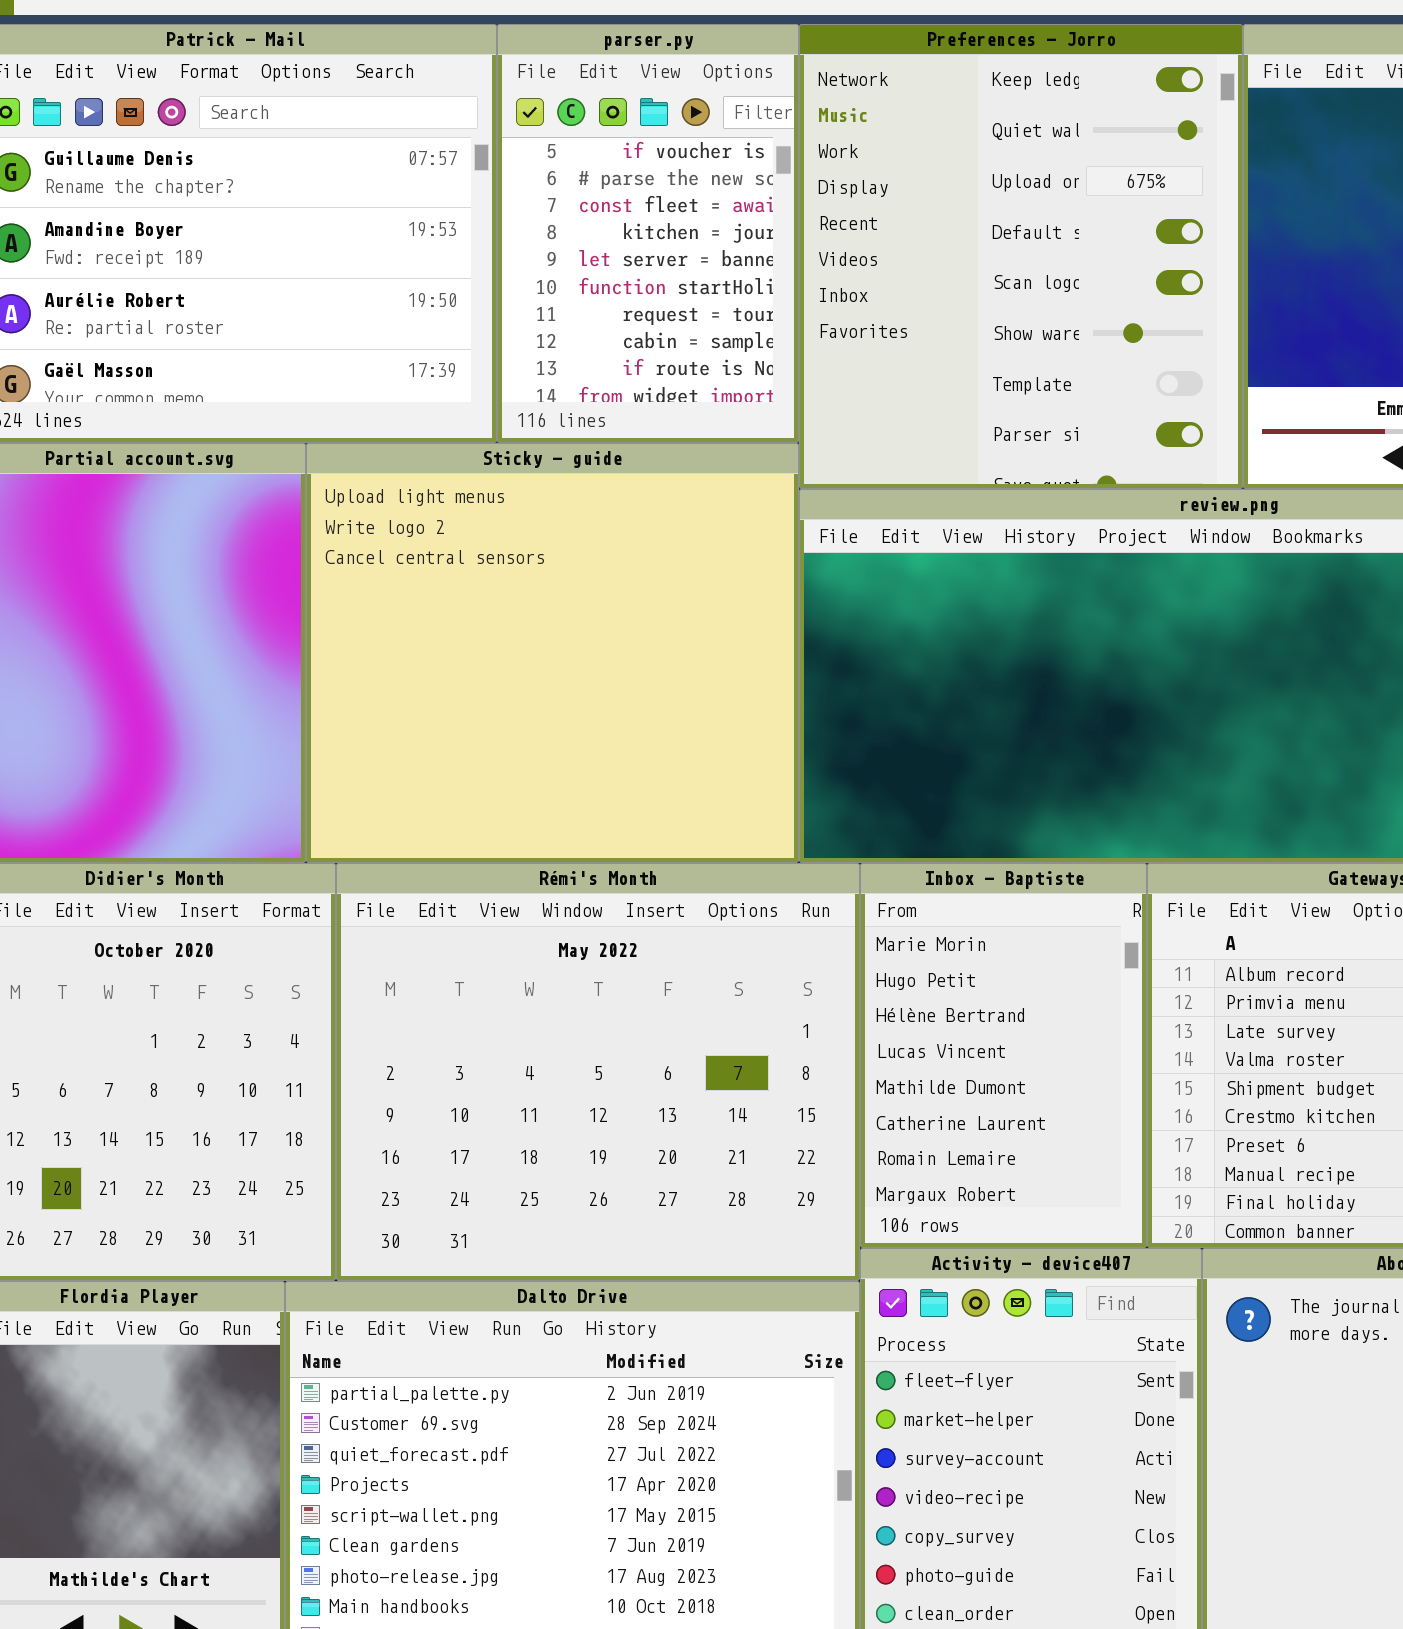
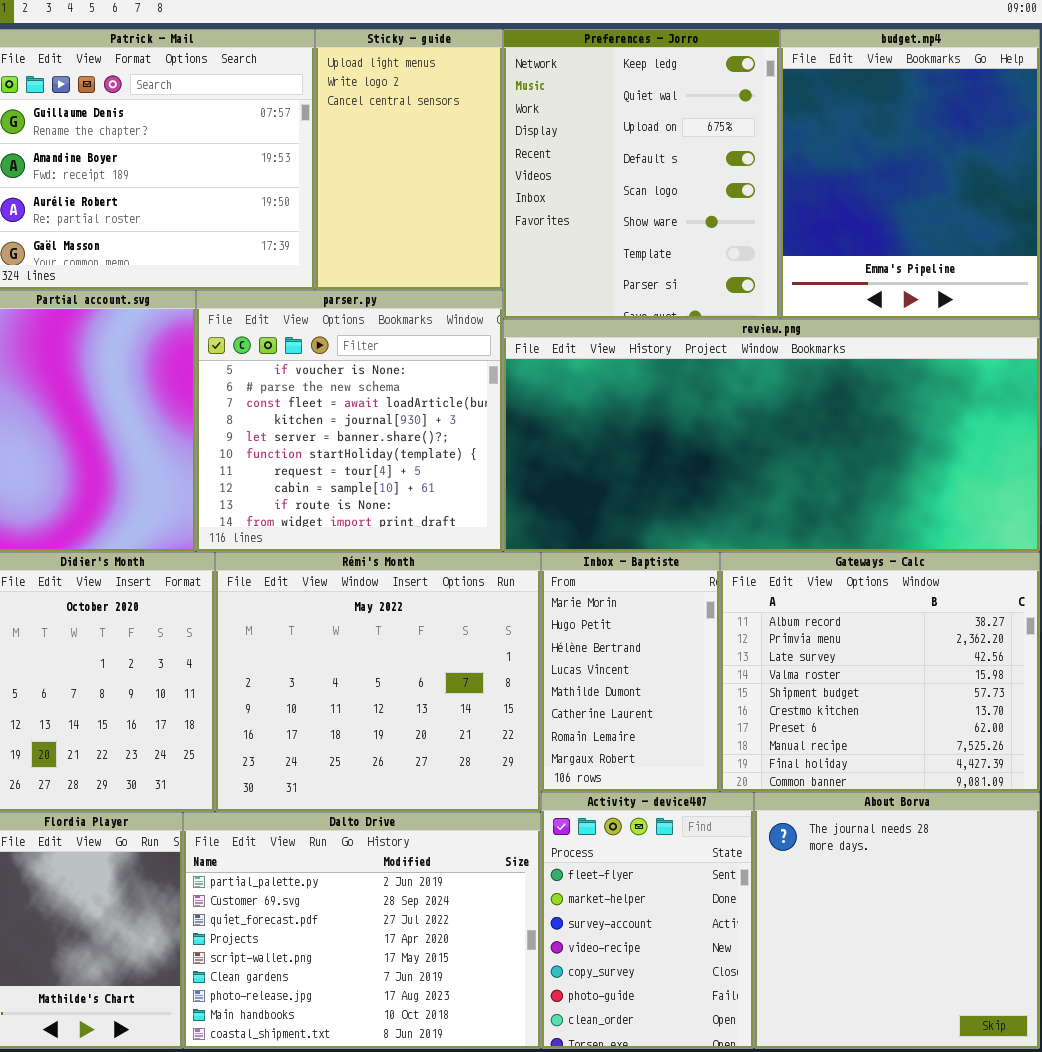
parser.py: [497,24,799,443] -> [196,290,503,552], moved, resized
Sticky - guide: [306,443,799,863] -> [315,29,503,290], moved, resized

